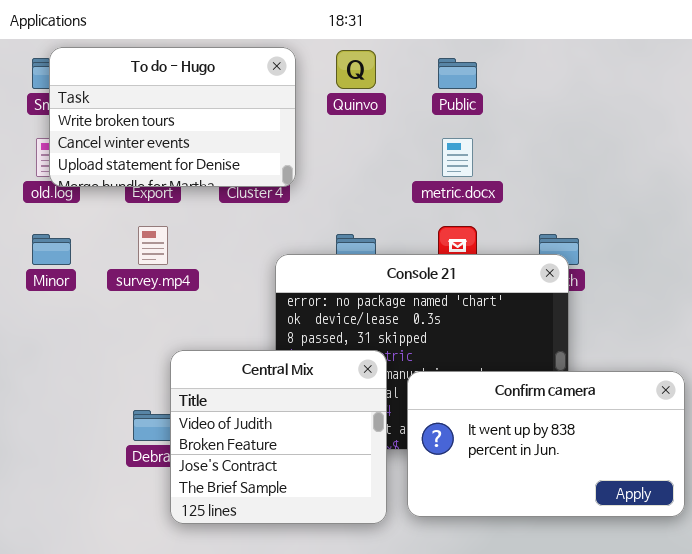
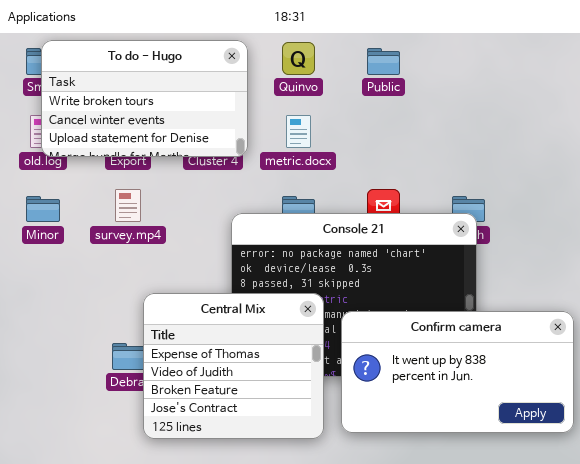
metric.docx: [442,138,473,177] -> [286,115,311,148], moved
Central Mix: [170,350,387,524] -> [143,293,324,439], scrolled up 1 row

